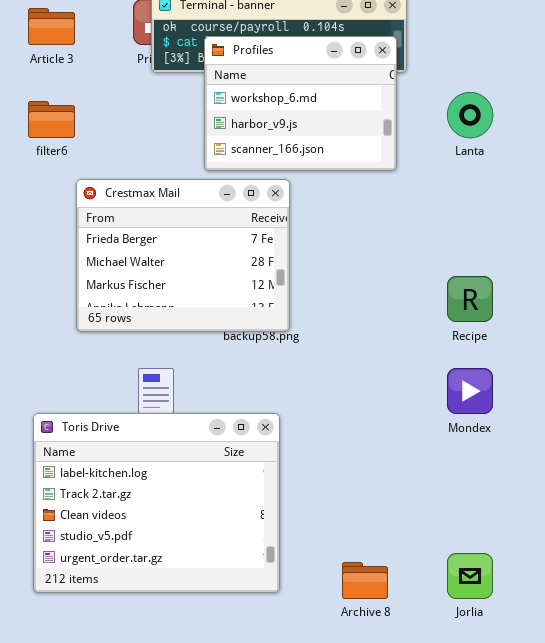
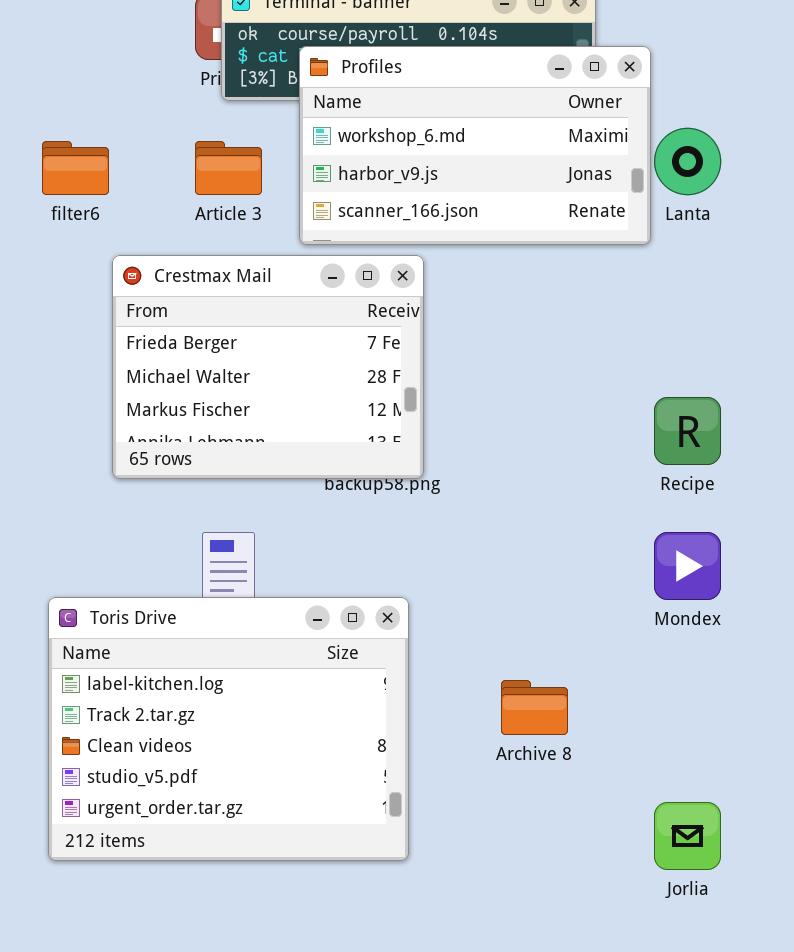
Article 3: [28,8,75,45] -> [195,141,262,195], moved
Profiles: [204,36,397,171] -> [299,46,651,245], resized
Archive 8: [342,562,388,599] -> [501,680,568,735], moved

